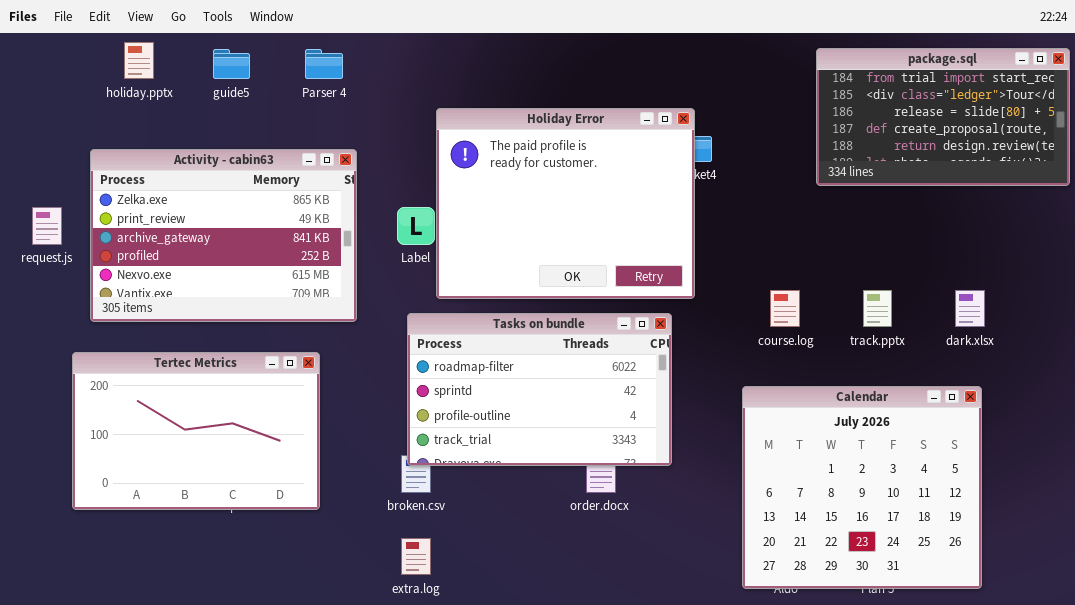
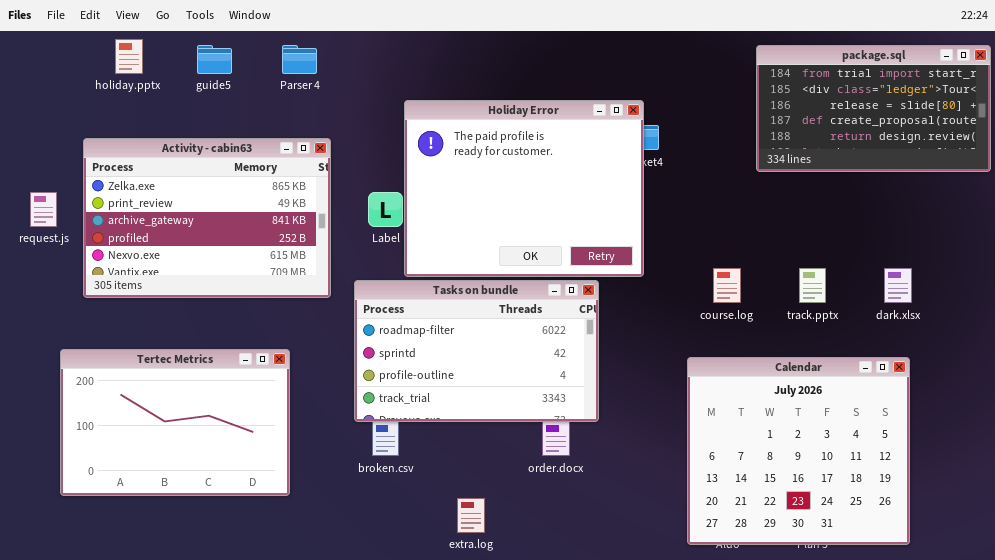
Tasks on bundle: [407,313,672,466] -> [354,280,599,422], moved
Tertec Metrics: [72,352,320,510] -> [60,349,290,496], moved
extra.log: [401,538,431,575] -> [457,498,485,533], moved

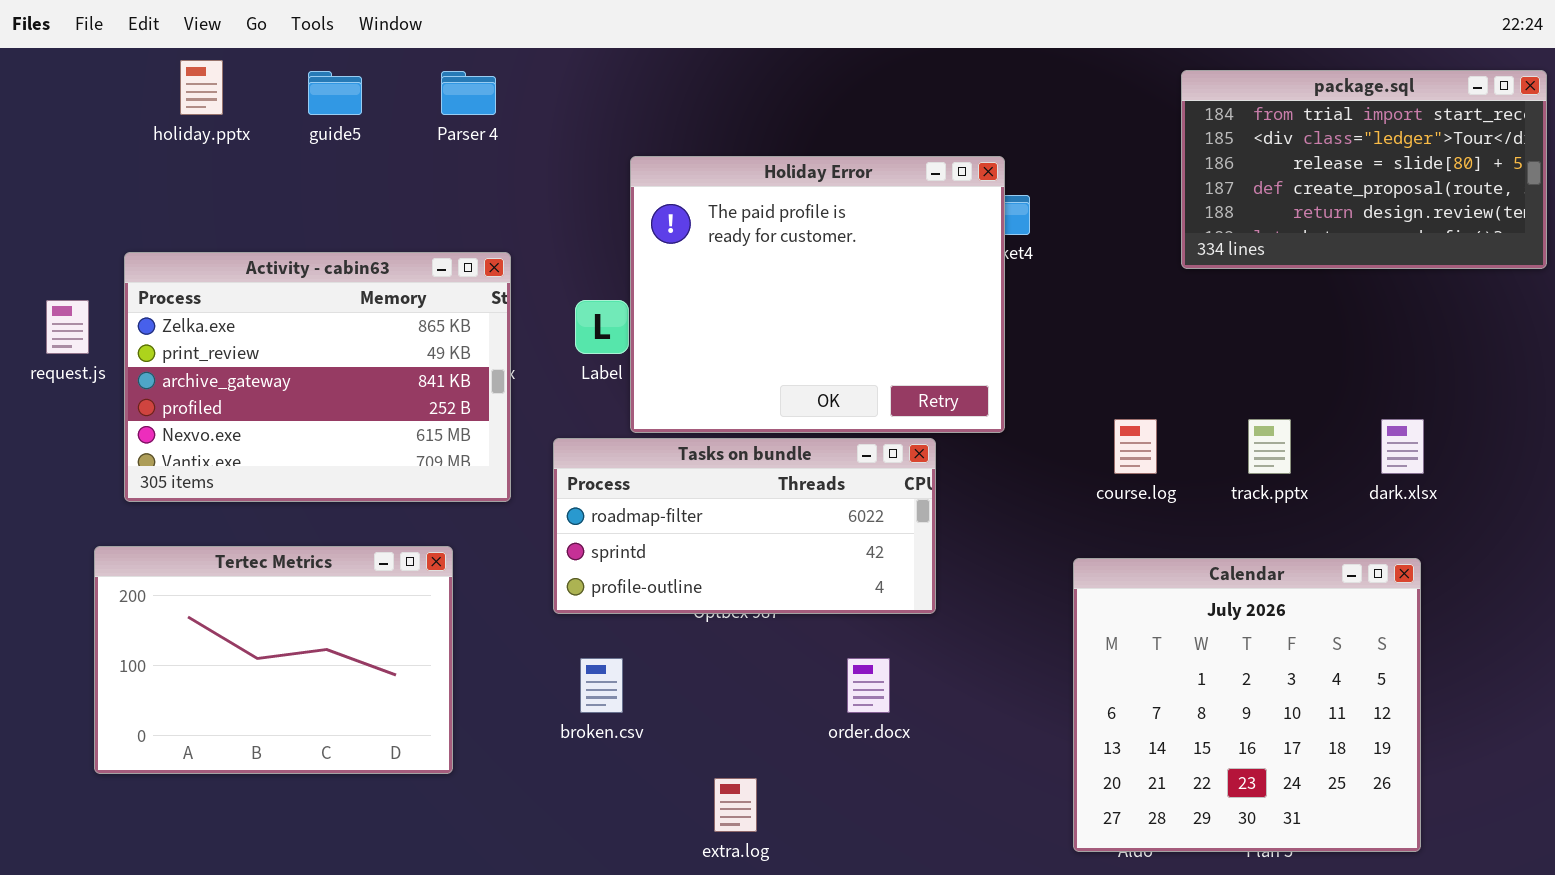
Activity - cabin63: [83,138,331,298] -> [124,252,511,502], moved
Tasks on bundle: [354,280,599,422] -> [553,438,936,614], resized

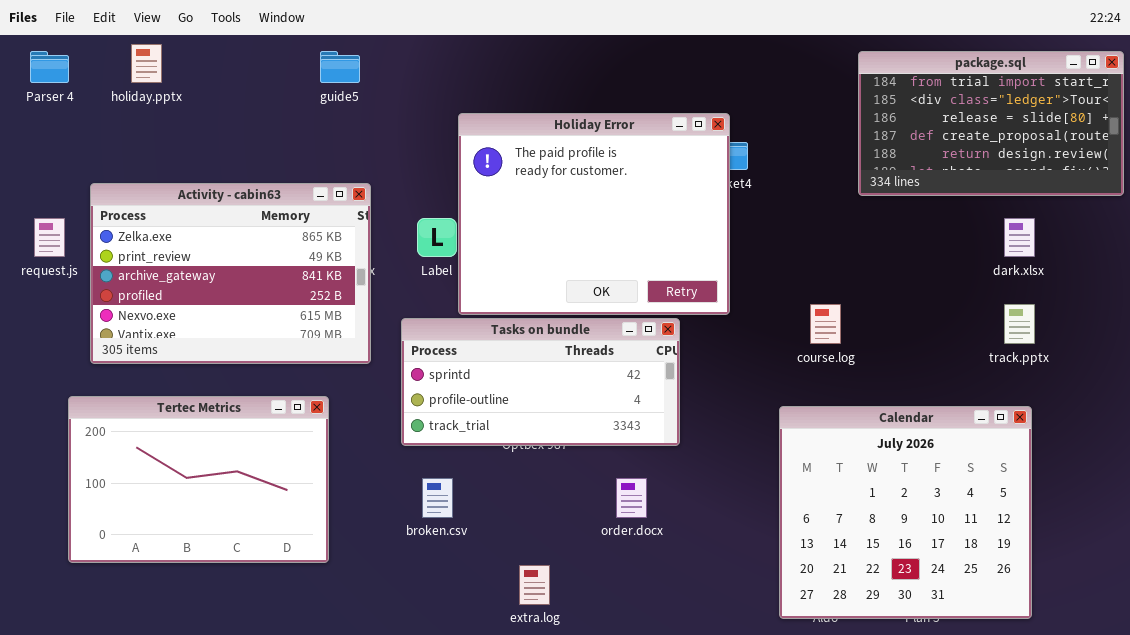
guide5: [308,71,362,115] -> [320,51,360,83], moved
Parser 4: [441,71,496,115] -> [30,51,69,83], moved
track.pptx: [1248,419,1291,474] -> [1004,304,1035,344], moved
dark.xlsx: [1381,419,1424,474] -> [1004,218,1035,257], moved
Tasks on bundle: [553,438,936,614] -> [401,318,680,446], scrolled down 1 row

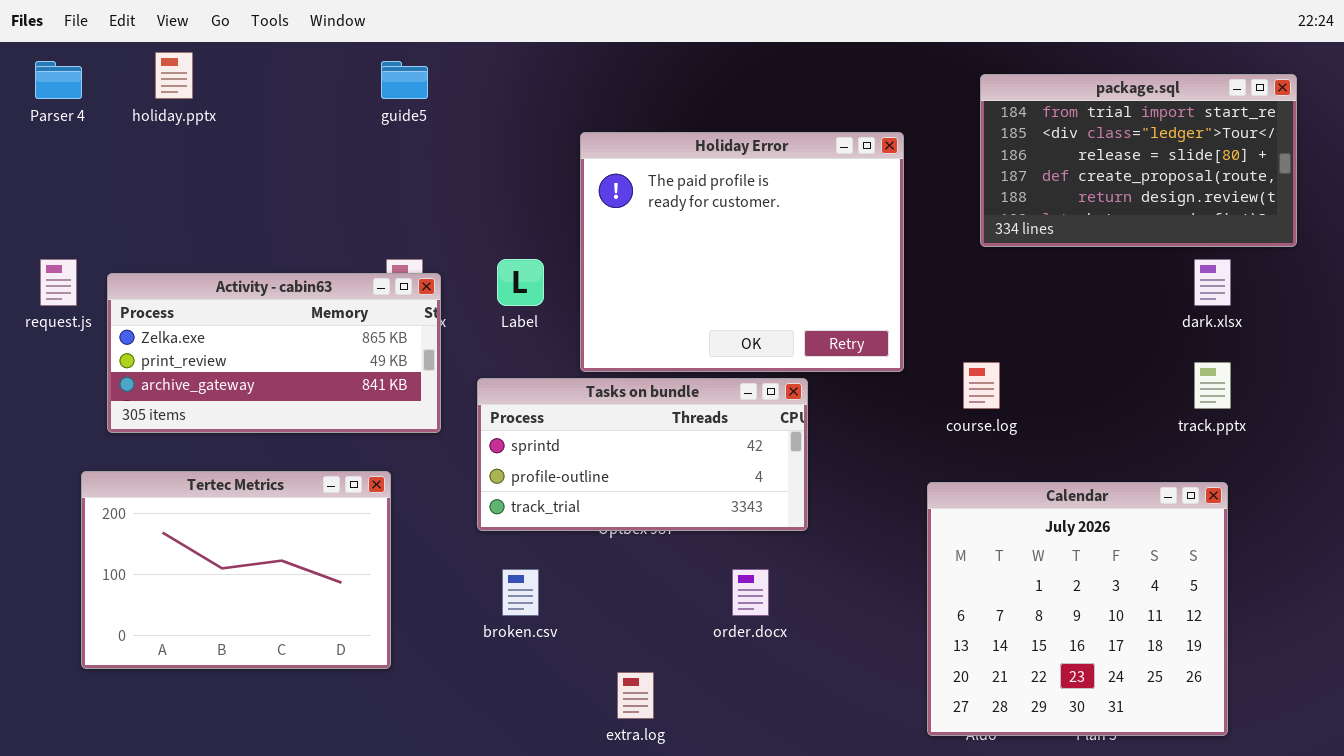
package.sql: [858,51,1124,196] -> [980,74,1297,247], moved
Holiday Error: [458,113,730,315] -> [580,132,904,372], moved
Activity - cabin63: [90,183,371,364] -> [107,273,441,433], resized

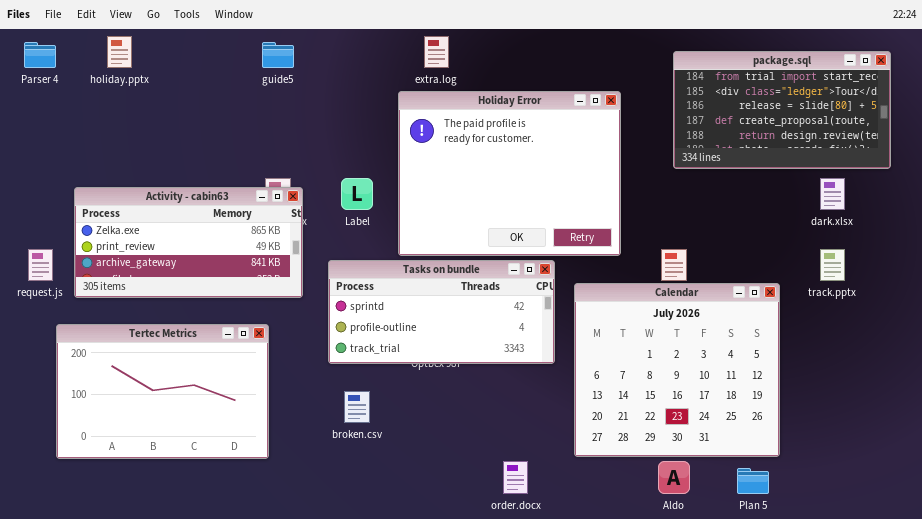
request.js: [40,259,77,306] -> [28,249,53,281], moved
Calendar: [927,482,1228,736] -> [574,283,780,457], moved
order.docx: [732,569,769,616] -> [503,461,528,494], moved
extra.log: [617,672,654,719] -> [424,36,449,68], moved

